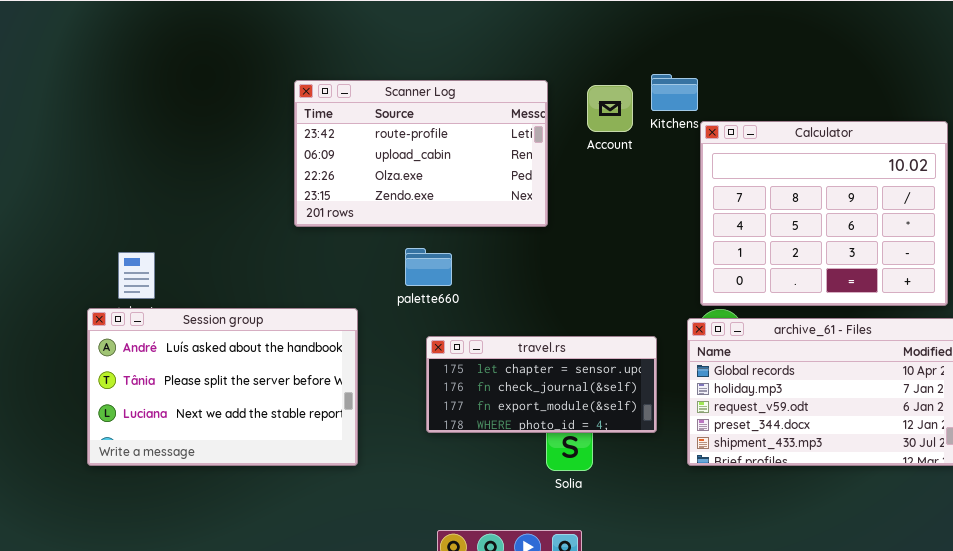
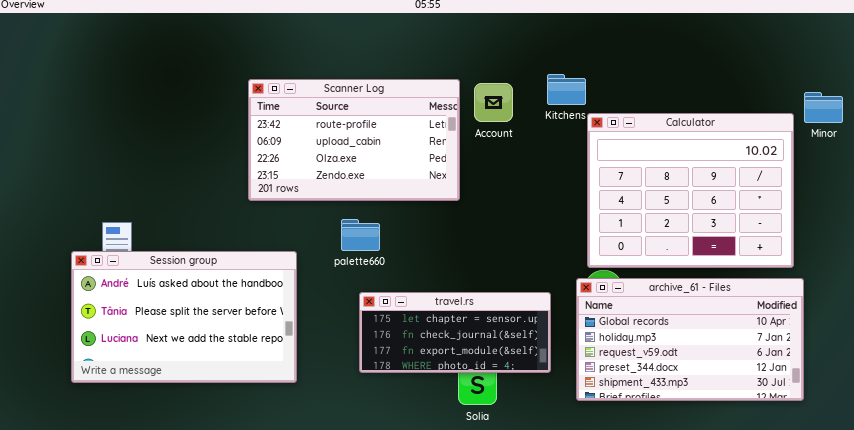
Account: [587,85,633,132] -> [474,83,513,122], moved
Session group: [87,308,358,466] -> [71,251,297,383], moved

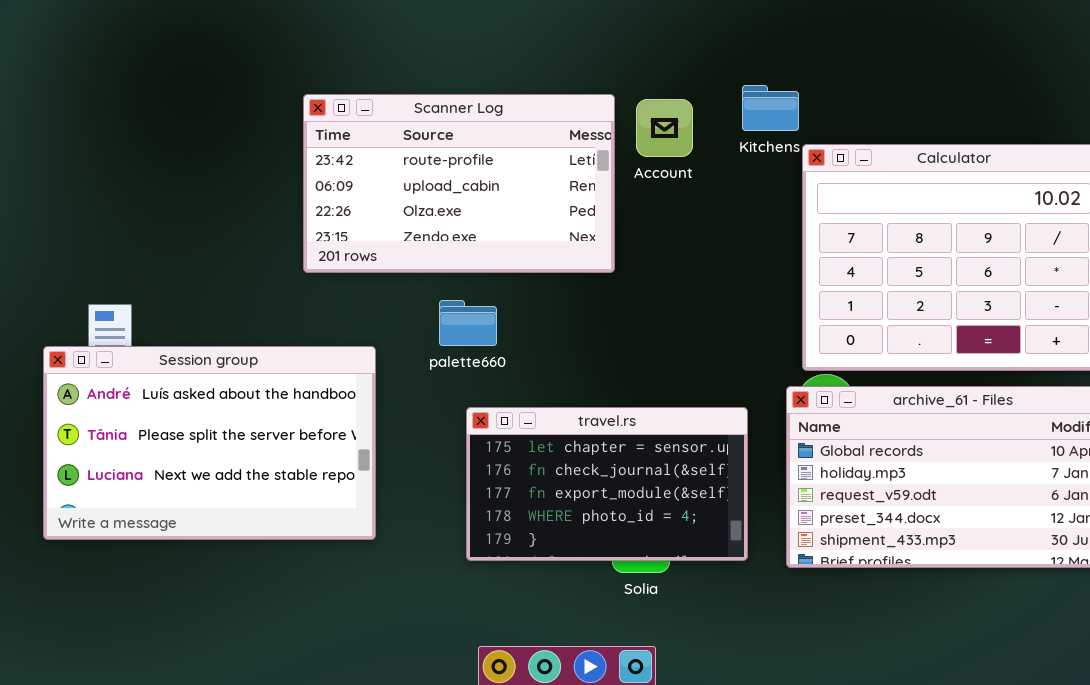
travel.rs: [359,292,551,373] -> [466,407,748,561], resized

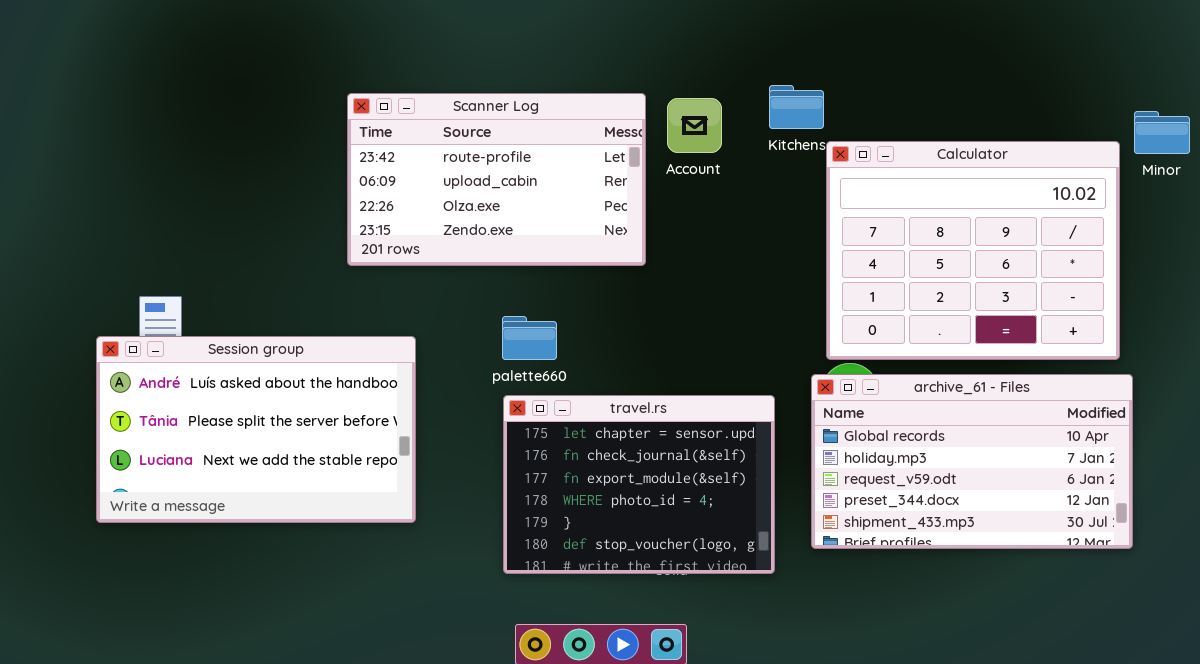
palette660: [439,300,497,346] -> [502,316,557,360], moved
travel.rs: [466,407,748,561] -> [503,395,775,574], resized

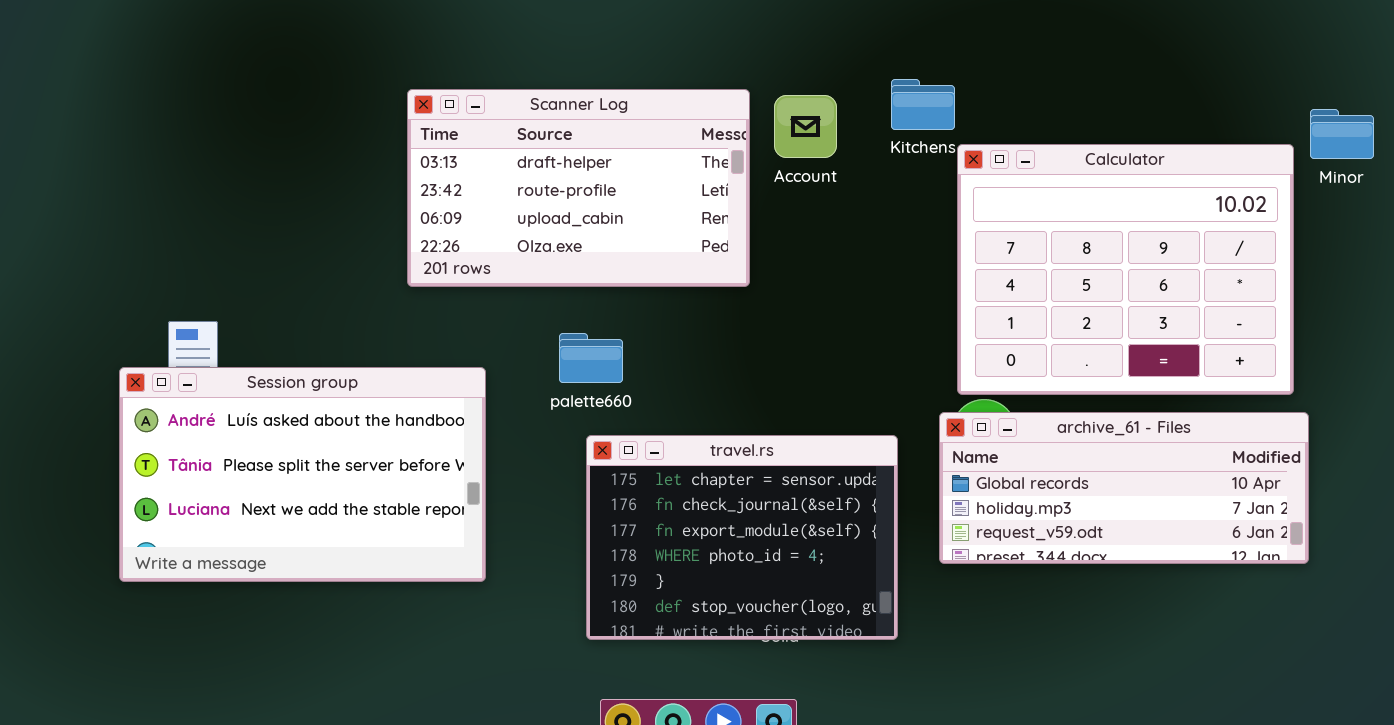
Scanner Log: [347,93,646,266] -> [407,89,750,287], scrolled up 1 row
palette660: [502,316,557,360] -> [559,333,623,383], moved
archive_61 - Files: [811,374,1133,549] -> [939,412,1309,564], resized

